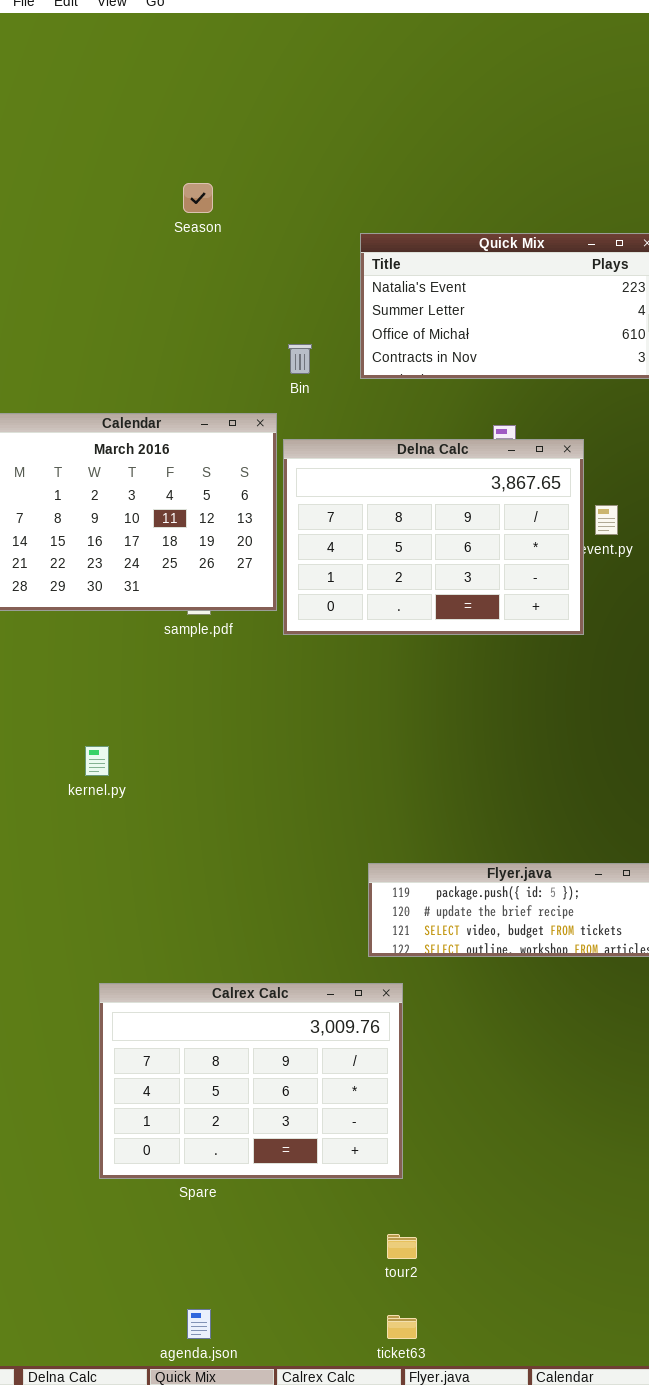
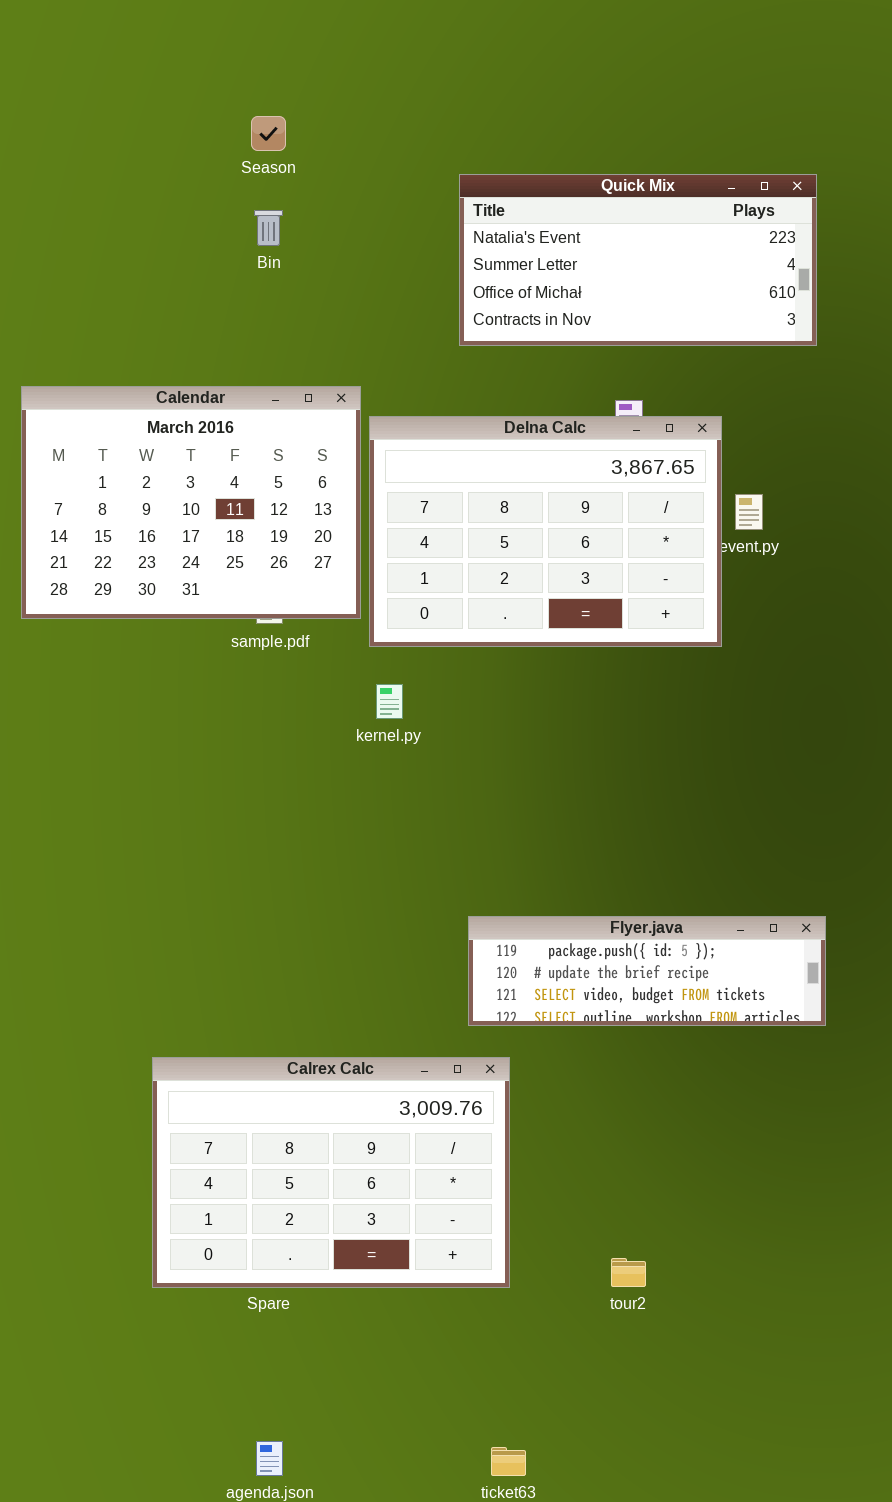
Bin: [288,344,312,374] -> [254,210,283,246], moved
kernel.py: [85,746,109,776] -> [376,684,403,719], moved
tour2: [387,1234,417,1259] -> [611,1258,646,1287], moved

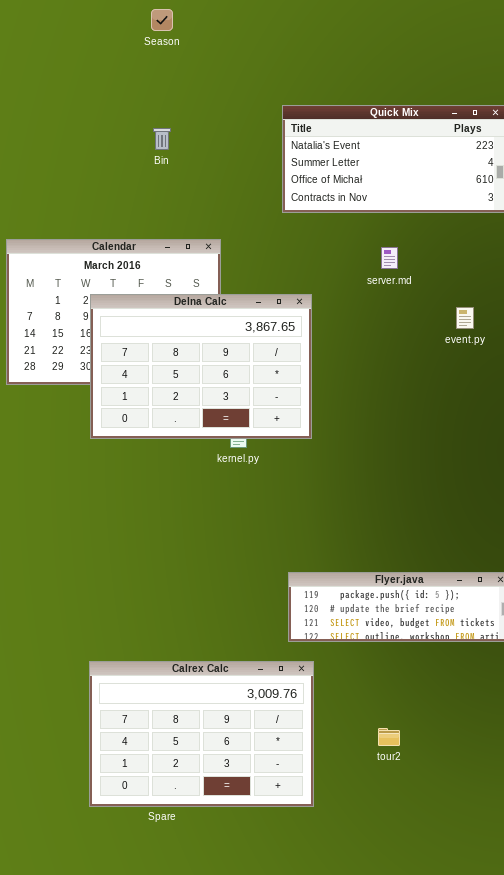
Season: [251,116,286,151] -> [151,9,173,31], moved
Delna Calc: [369,416,722,647] -> [90,294,312,439], moved
tour2: [611,1258,646,1287] -> [378,728,400,746], moved

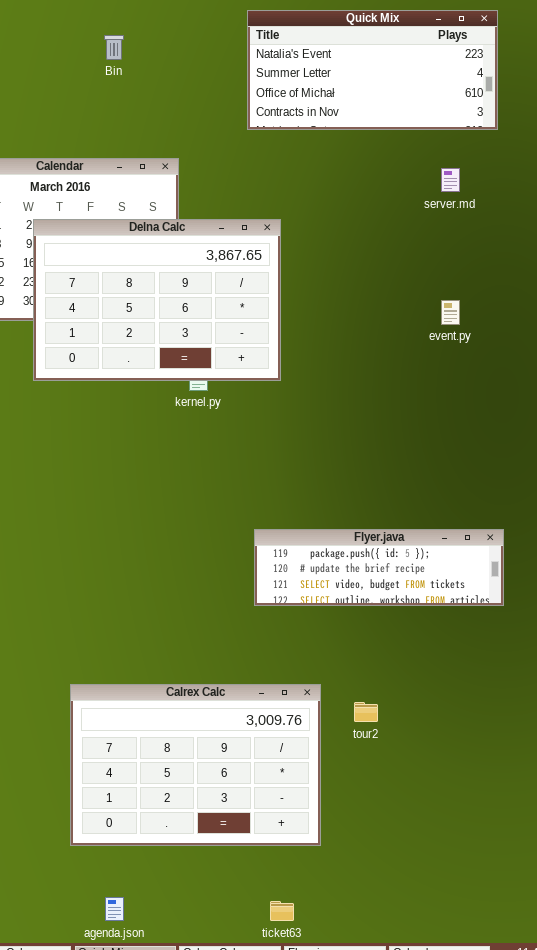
server.md: [381,247,398,269] -> [441,168,460,192], moved
event.py: [456,307,474,329] -> [441,300,460,325], moved
Calrex Calc: [89,661,314,807] -> [70,684,321,846], moved

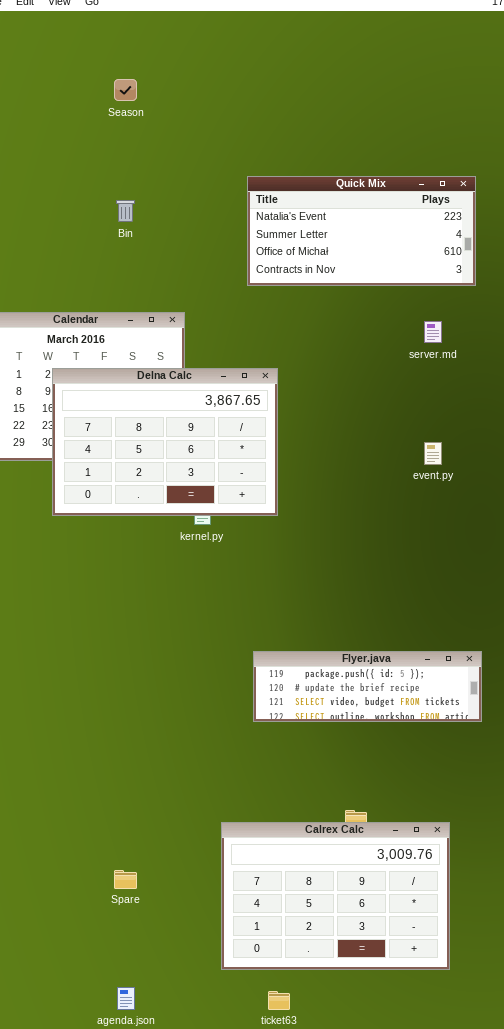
Calrex Calc: [70,684,321,846] -> [221,822,450,970], moved

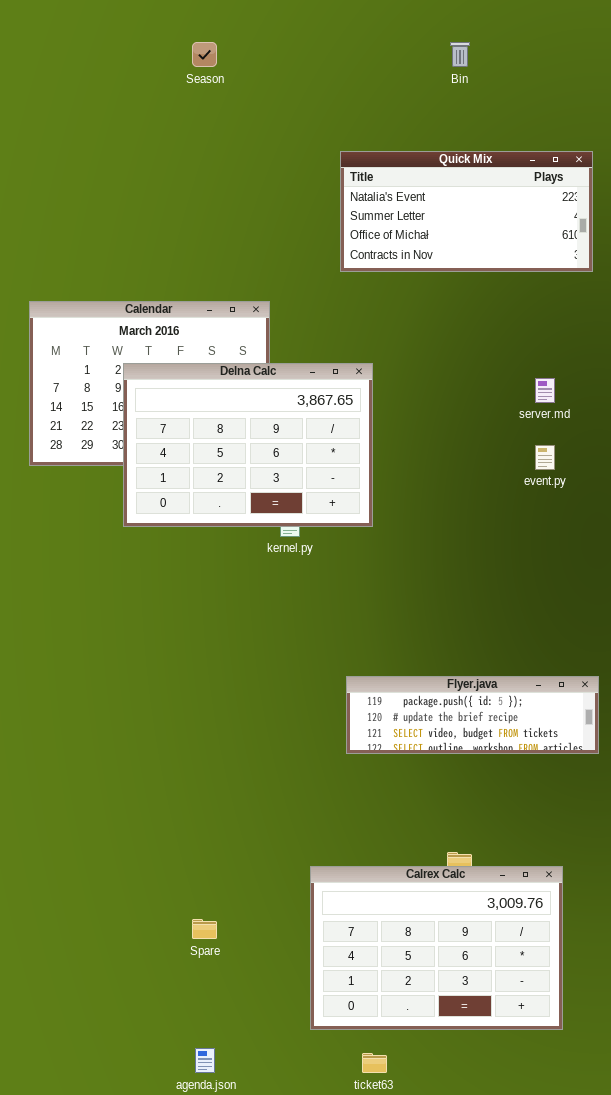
Bin: [116,200,135,222] -> [450,42,470,67], moved
server.md: [424,321,442,343] -> [535,378,555,403], moved

